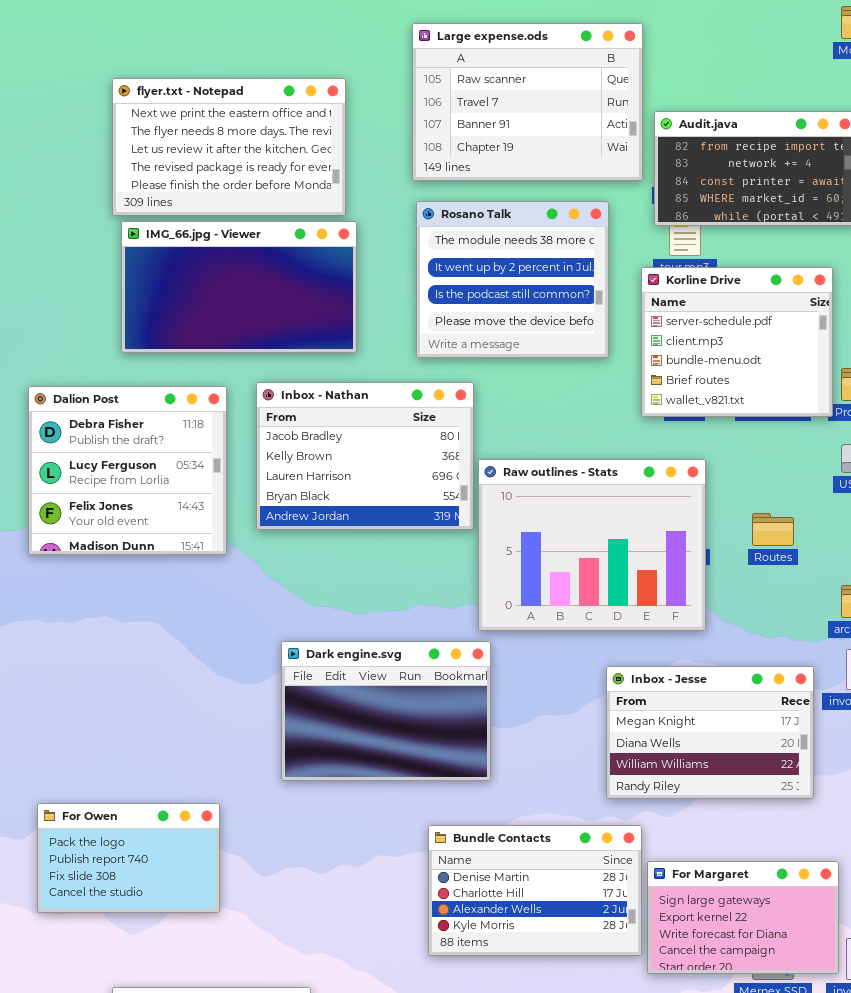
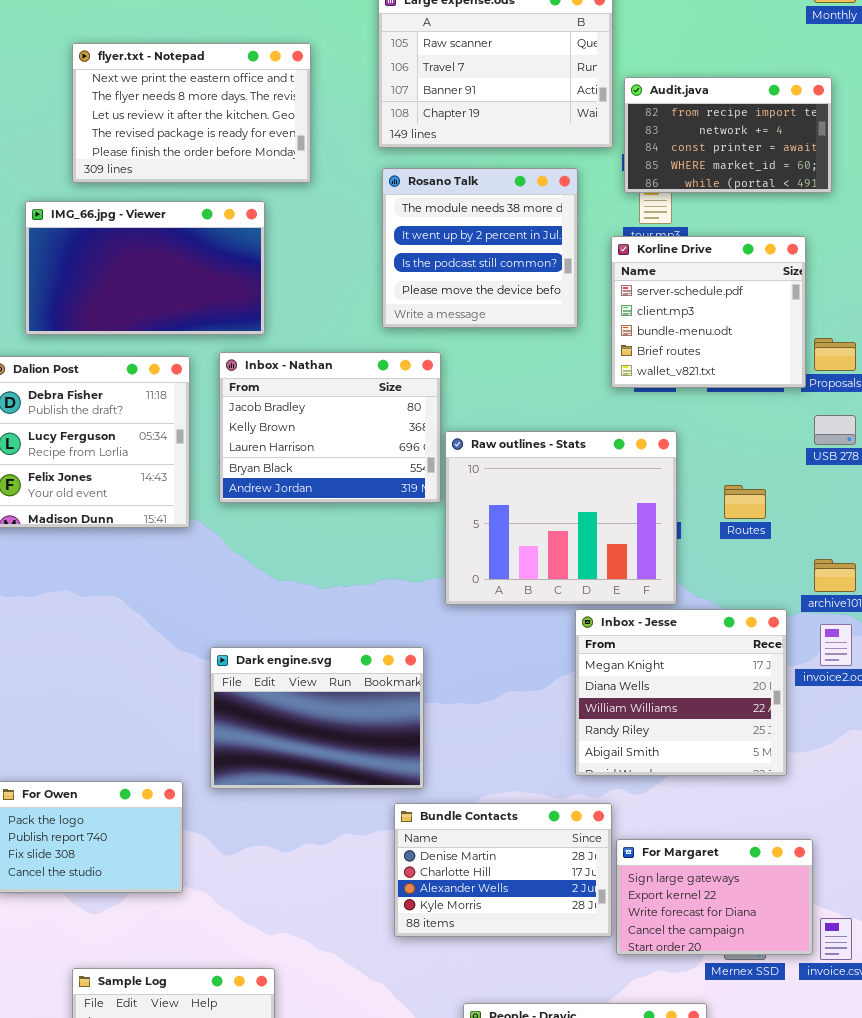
IMG_66.jpg - Viewer: [121,221,357,353] -> [25,201,265,335], moved
Dark engine.svg: [281,641,491,781] -> [210,647,424,789], moved
Inbox - Jesse: [606,666,814,799] -> [575,609,787,776], resized

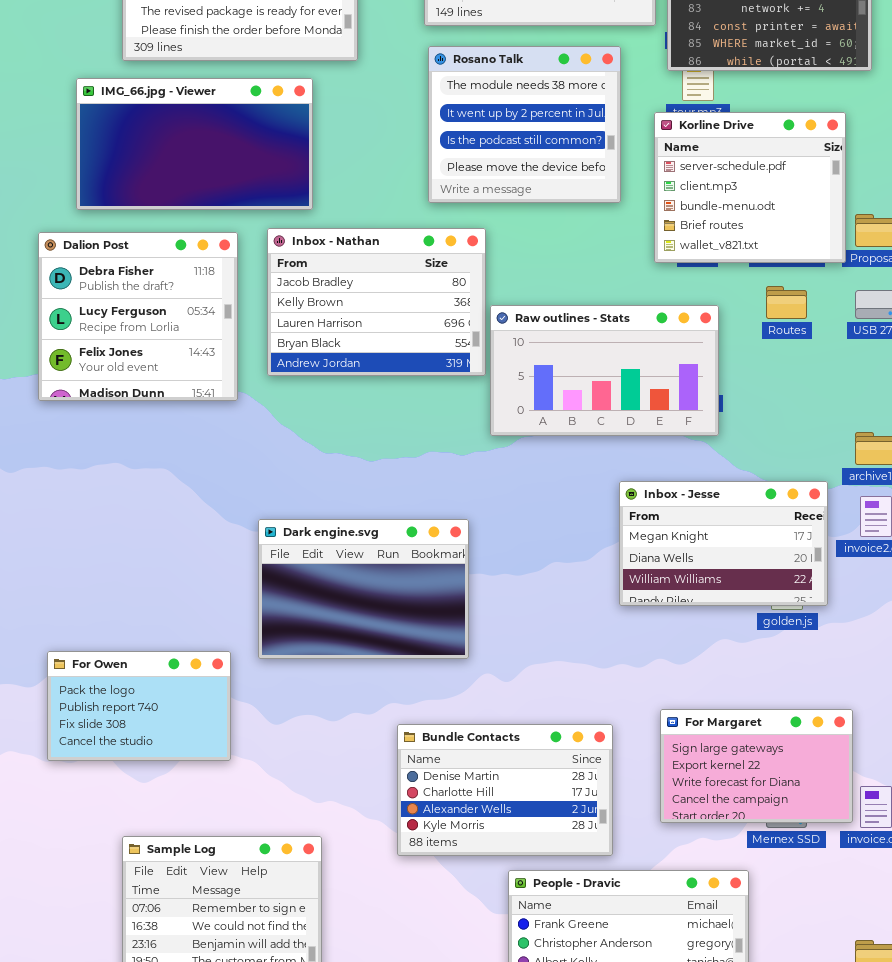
Raw outlines - Stats: [445,431,677,605] -> [490,305,719,436], resized
Routes: [724,485,766,519] -> [766,286,807,319], moved
Inbox - Jesse: [575,609,787,776] -> [619,481,828,606], resized
Bundle Contacts: [394,803,612,937] -> [397,724,613,856], moved

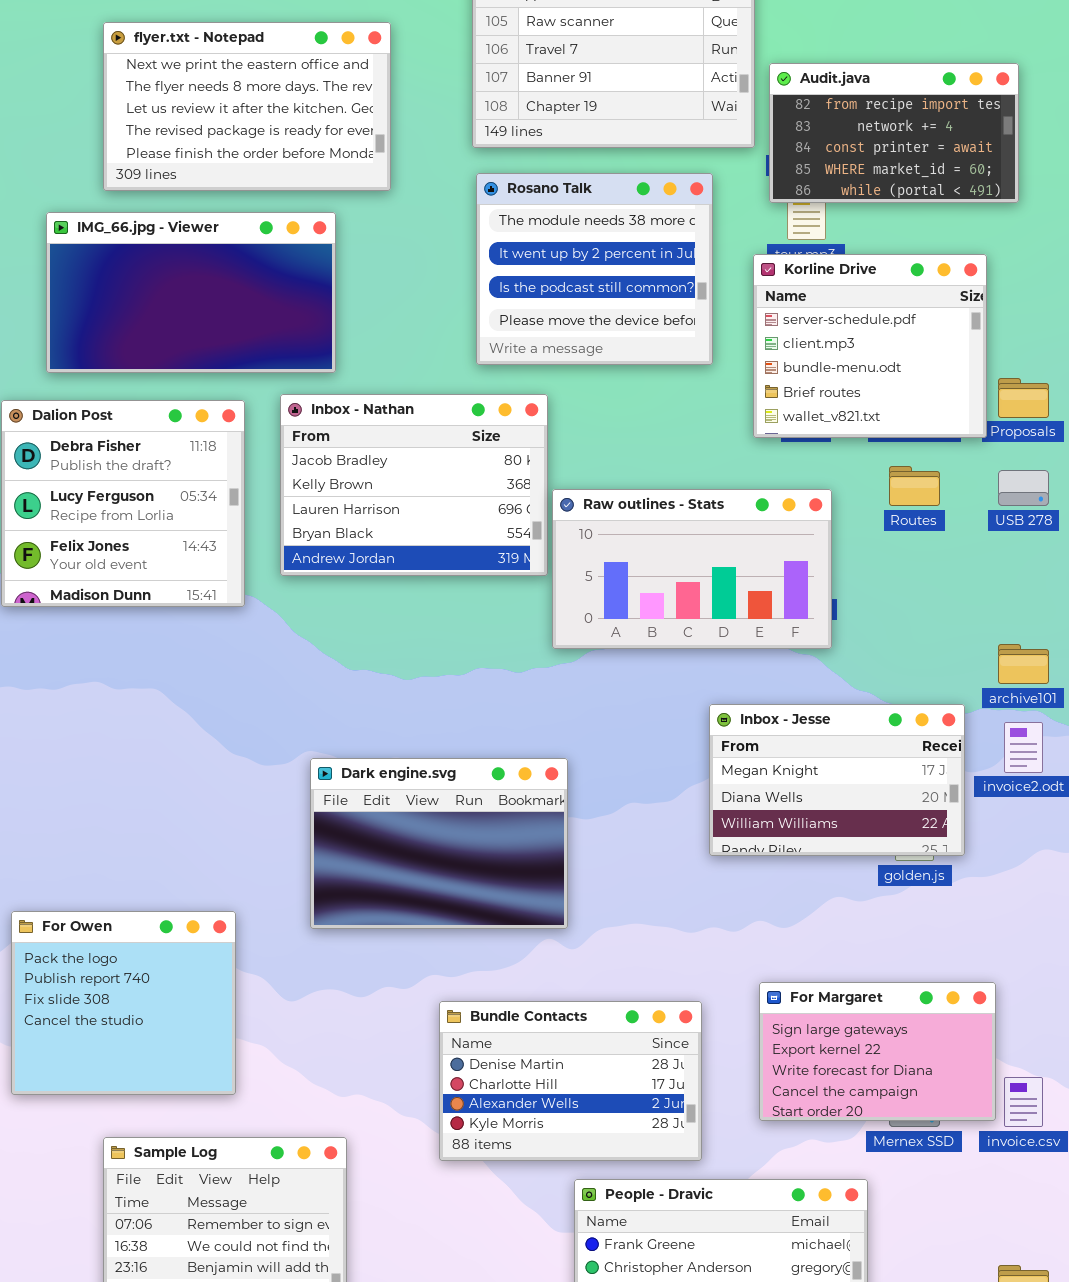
Dark engine.svg: [258,519,469,659] -> [310,758,568,929], moved
For Owen: [47,651,231,761] -> [11,911,236,1095], resized

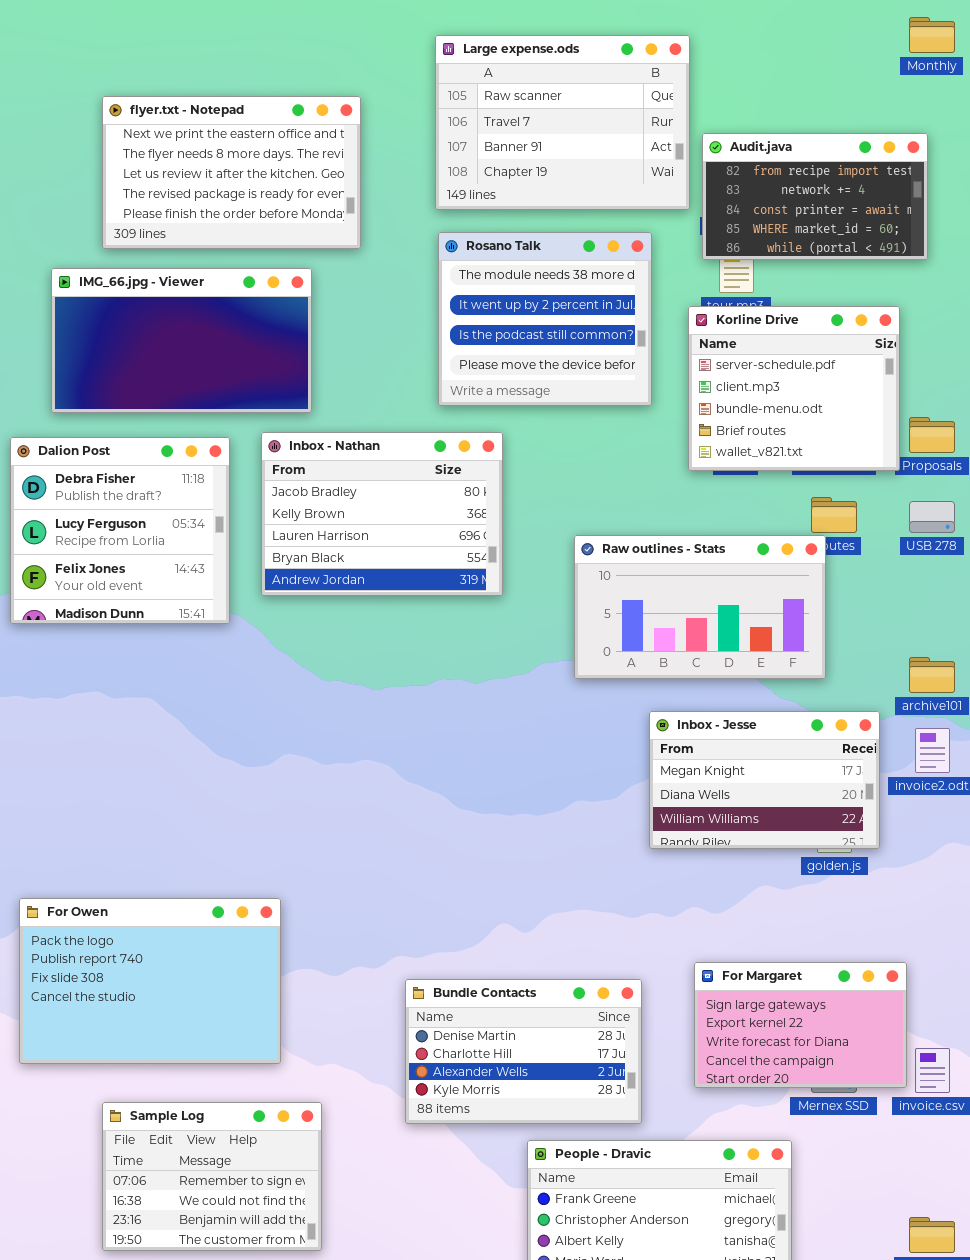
Raw outlines - Stats: [552,489,832,649] -> [574,535,826,679], moved
Dark engine.svg: [310,758,568,929] -> none, closed
For Owen: [11,911,236,1095] -> [19,898,281,1064], resized

